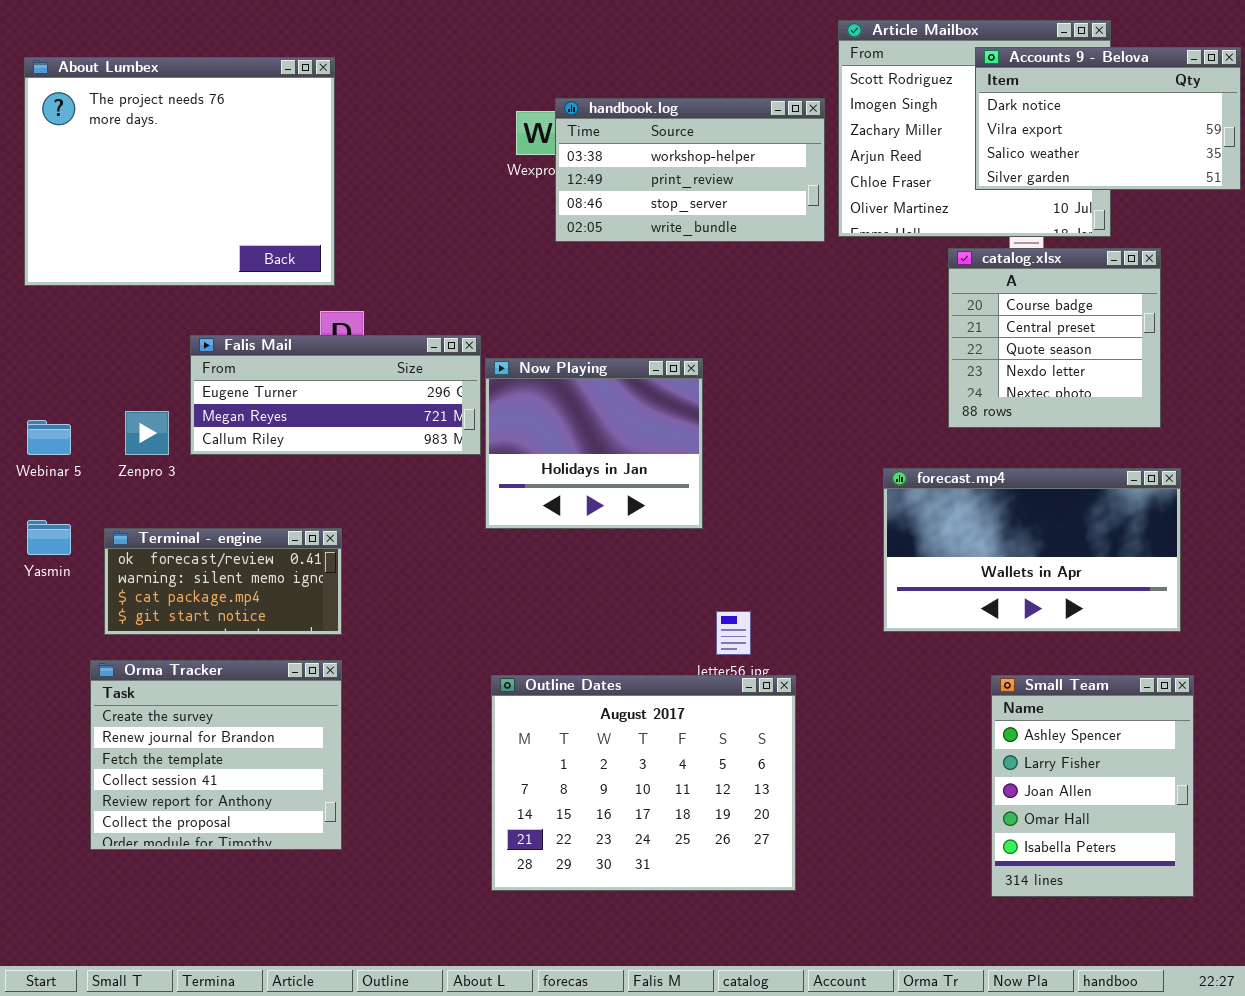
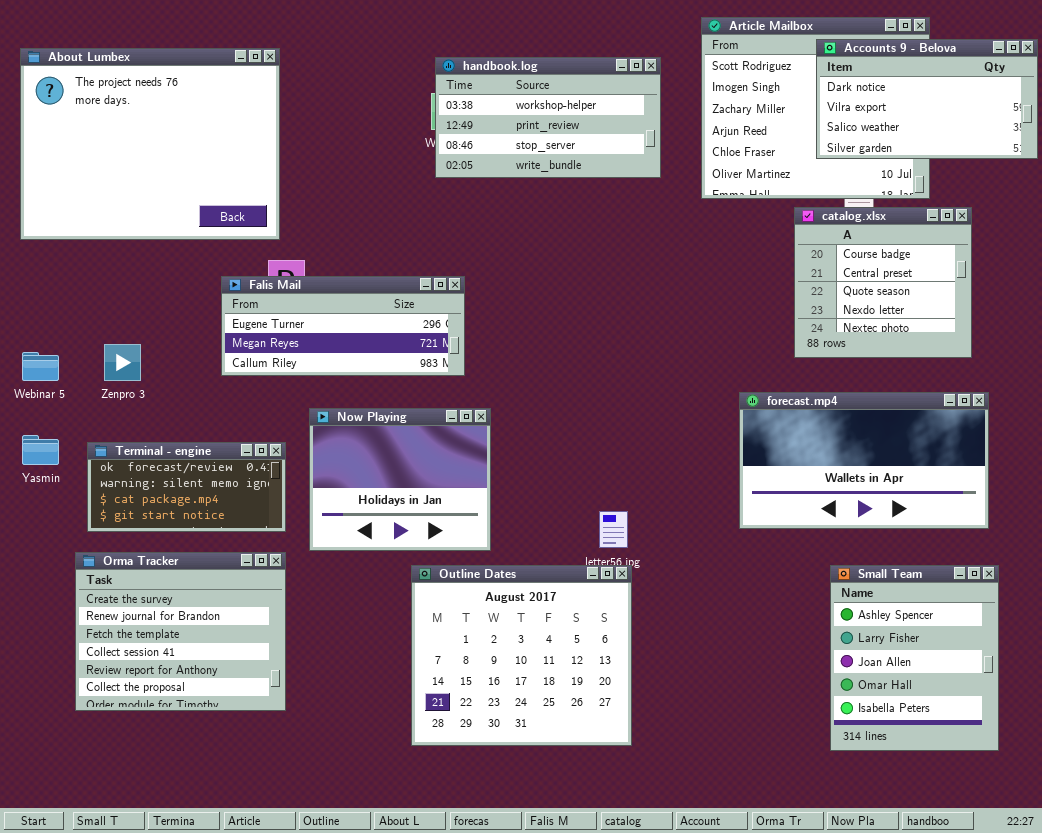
handbook.log: [555,98,825,242] -> [435,57,661,178], moved
Falis Mail: [190,335,481,455] -> [221,276,465,376], moved
Now Playing: [485,358,703,529] -> [309,408,491,551], moved
Outline Dates: [491,675,796,891] -> [411,565,632,746], resized

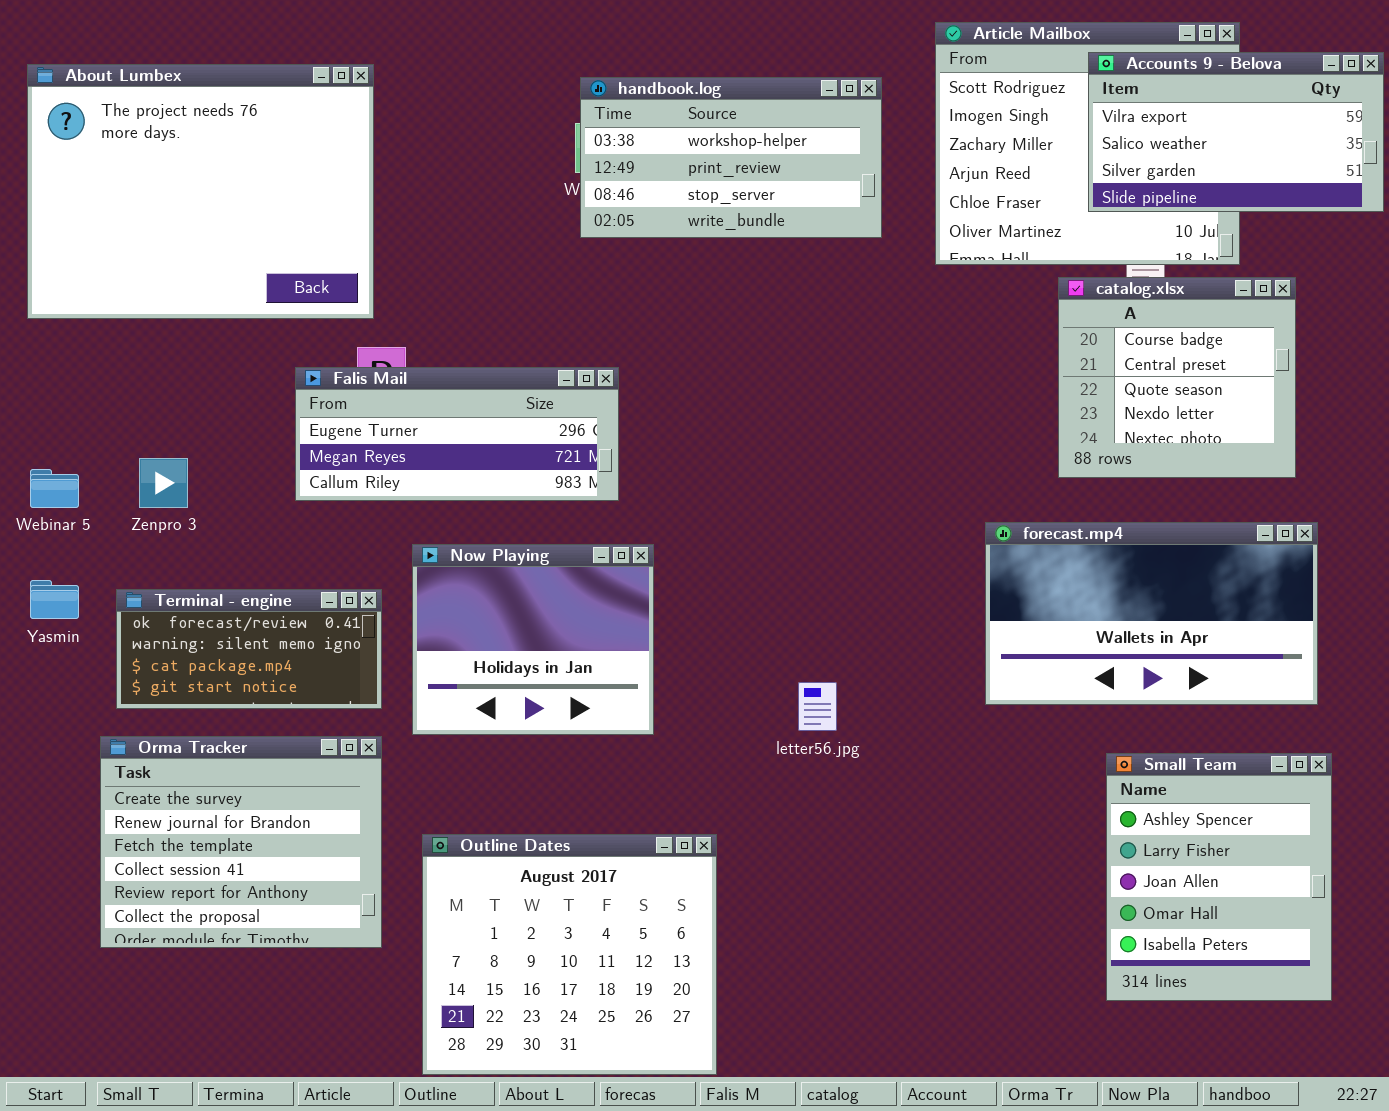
Accounts 9 - Belova: [816,39,1038,159] -> [1088,52,1384,212], scrolled down 1 row
Outline Dates: [411,565,632,746] -> [422,834,717,1075], moved

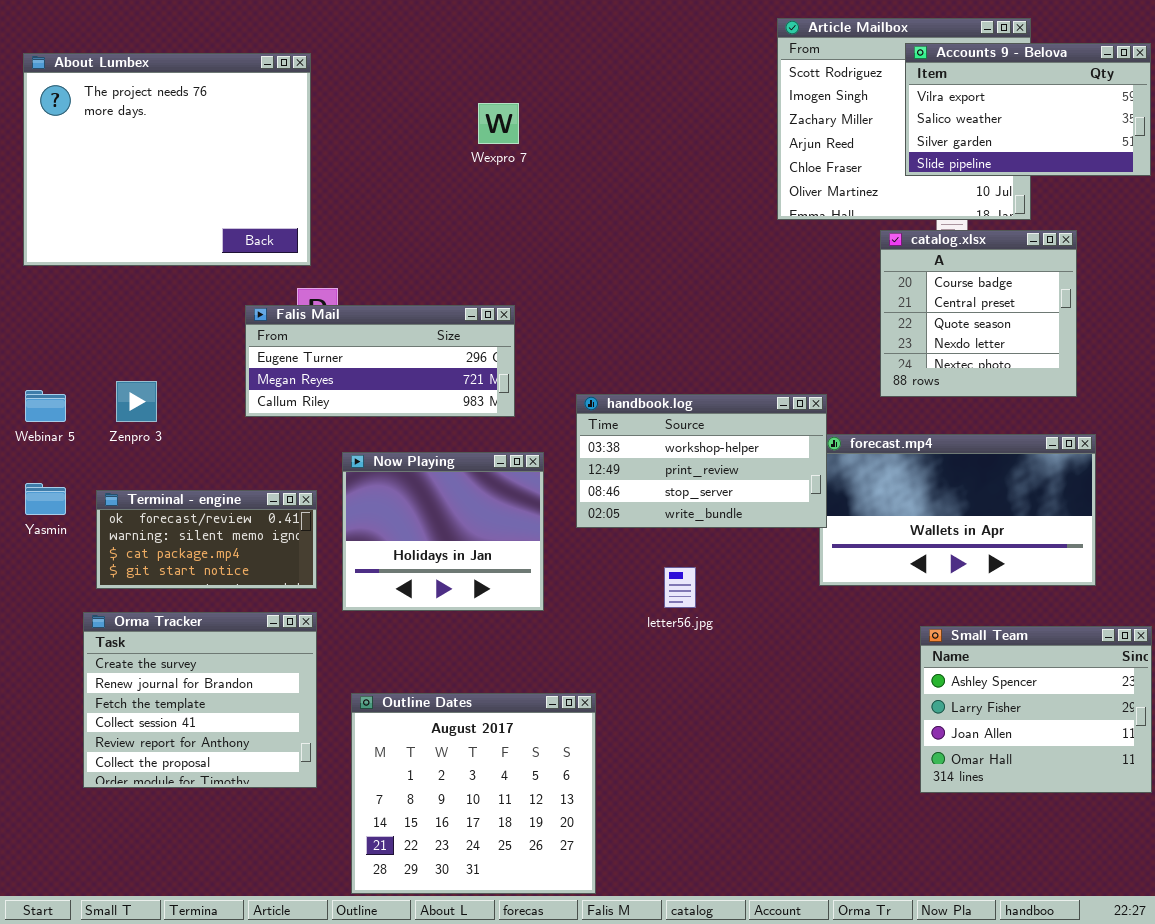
handbook.log: [580,77,882,238] -> [576,394,827,528], moved
Small Team: [1106,753,1332,1001] -> [920,626,1152,793], resized

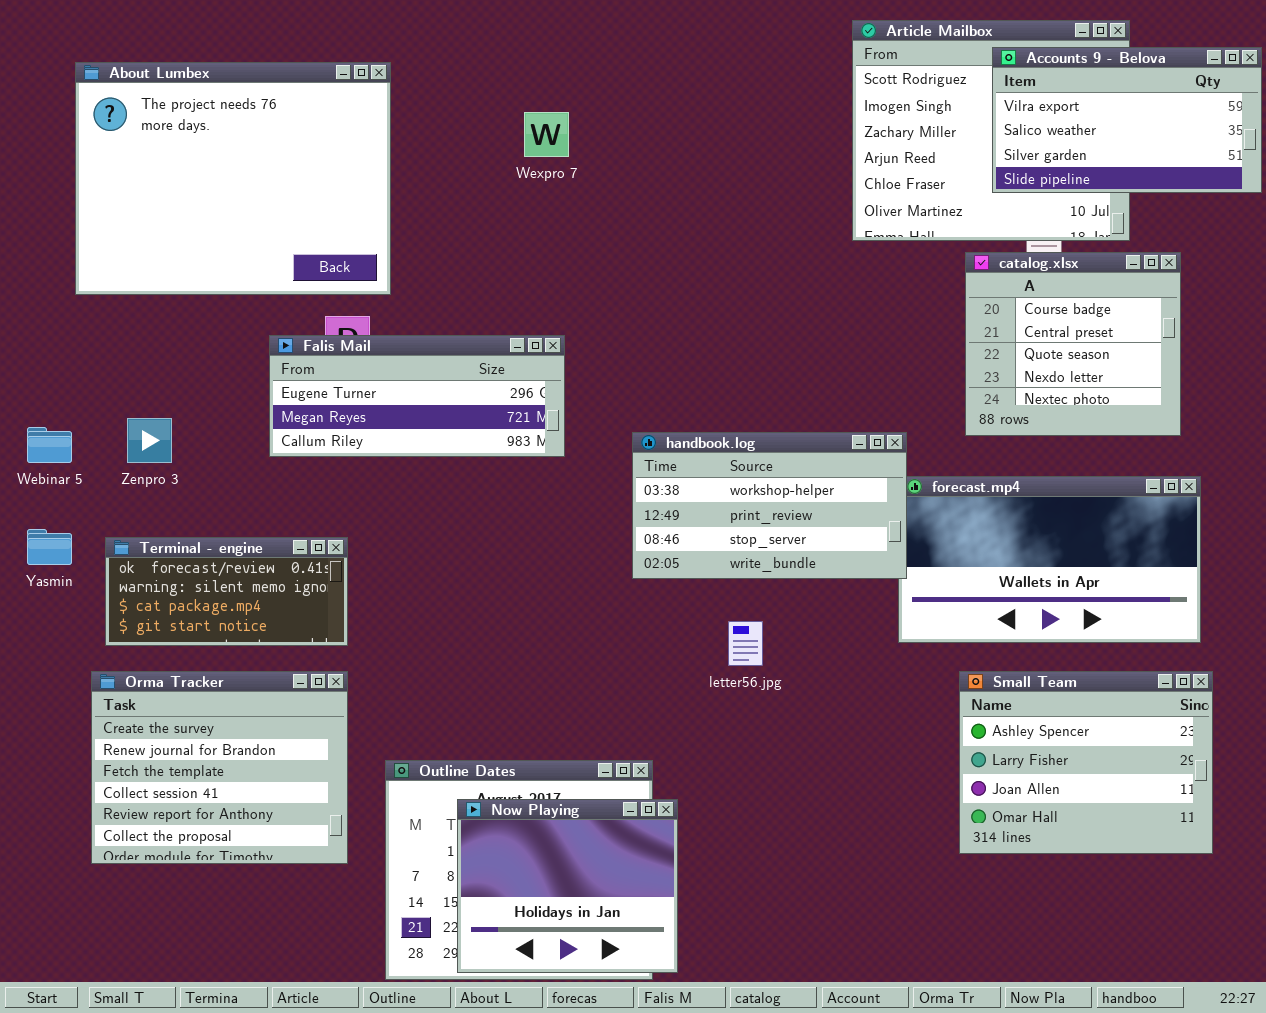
About Lumbex: [23,53,311,266] -> [75,62,391,295], moved
Now Playing: [342,452,544,611] -> [457,799,678,973], moved
Small Team: [920,626,1152,793] -> [959,671,1213,854], moved

